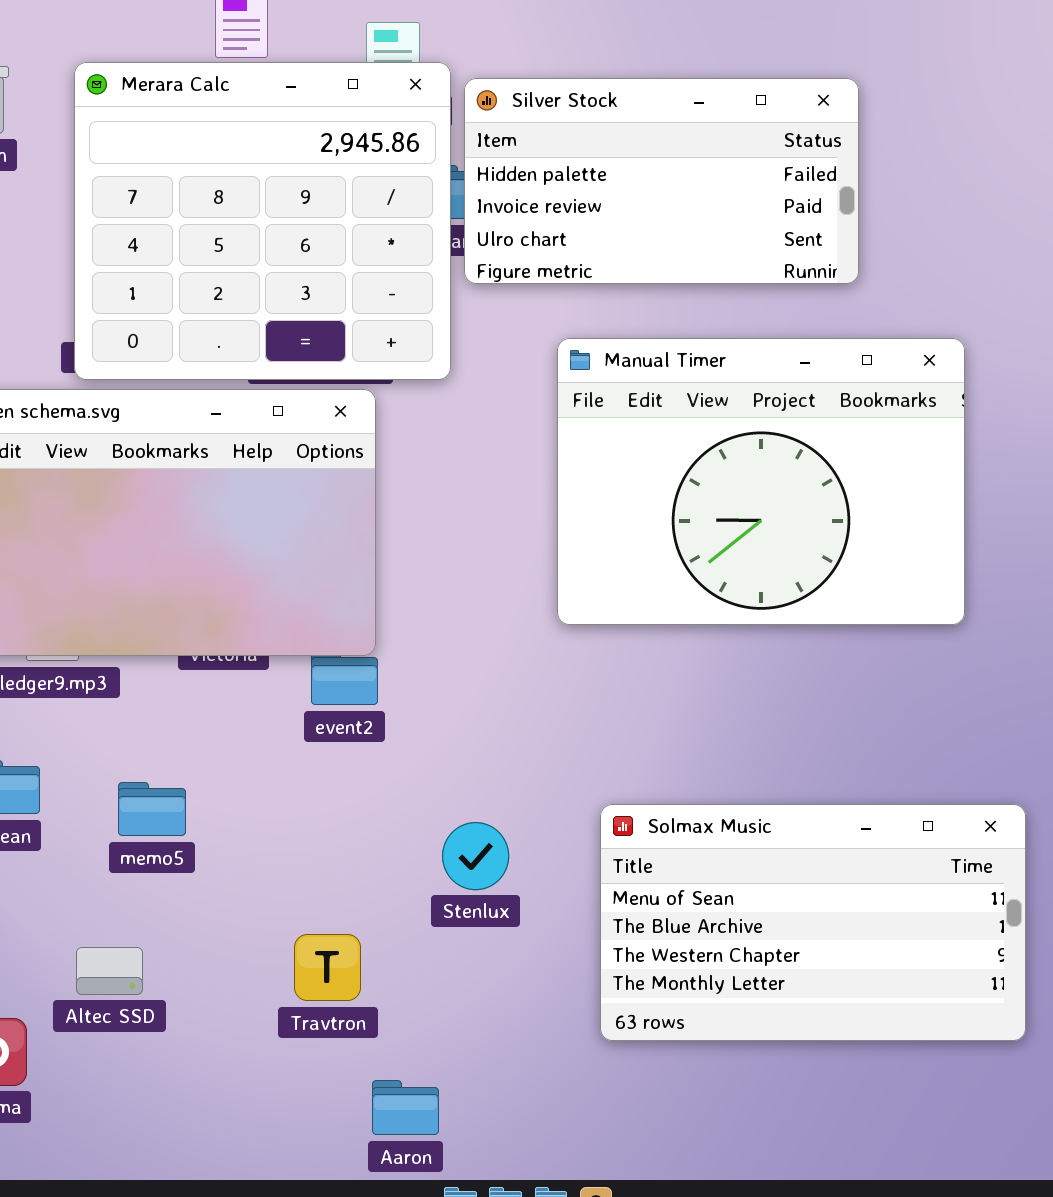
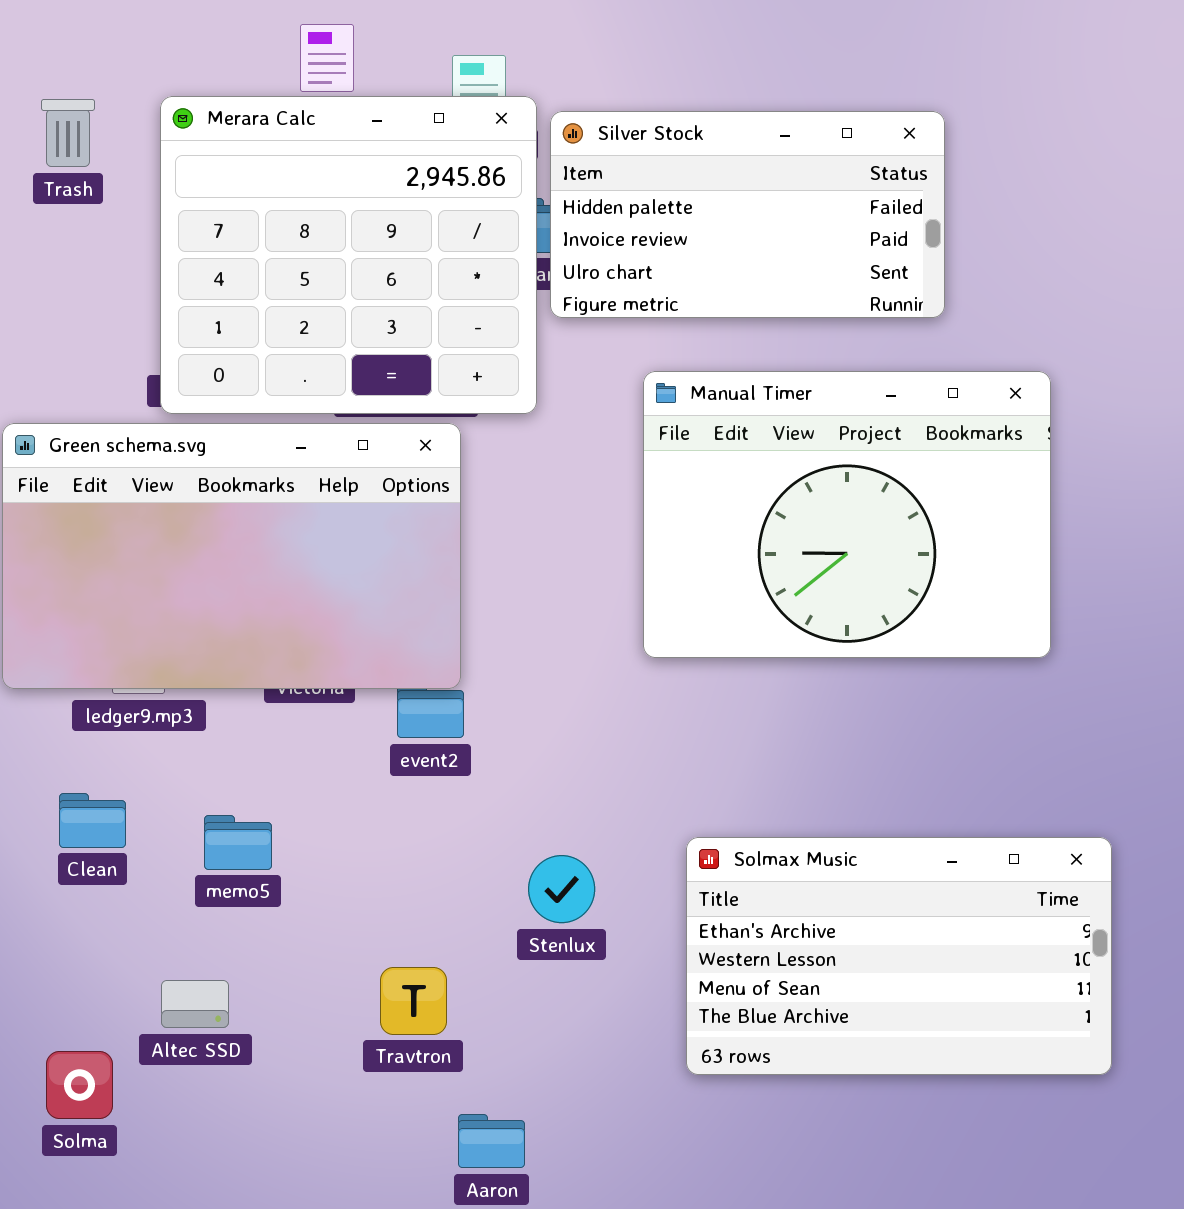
Solmax Music: [600,804,1026,1041] -> [686,837,1112,1075], scrolled up 2 rows

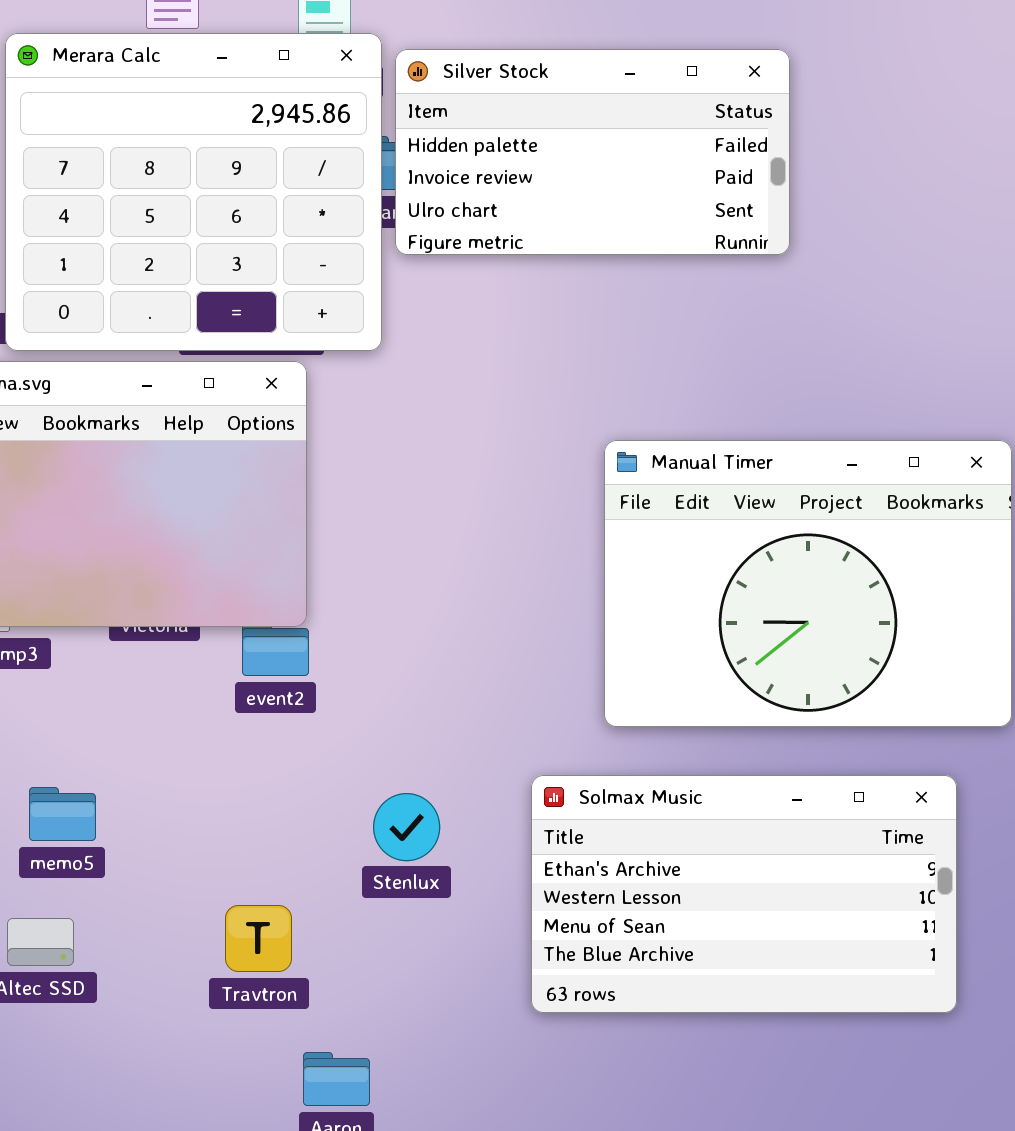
Manual Timer: [643,371,1051,658] -> [604,440,1012,727], moved
memo5: [204,815,272,870] -> [29,787,96,841], moved

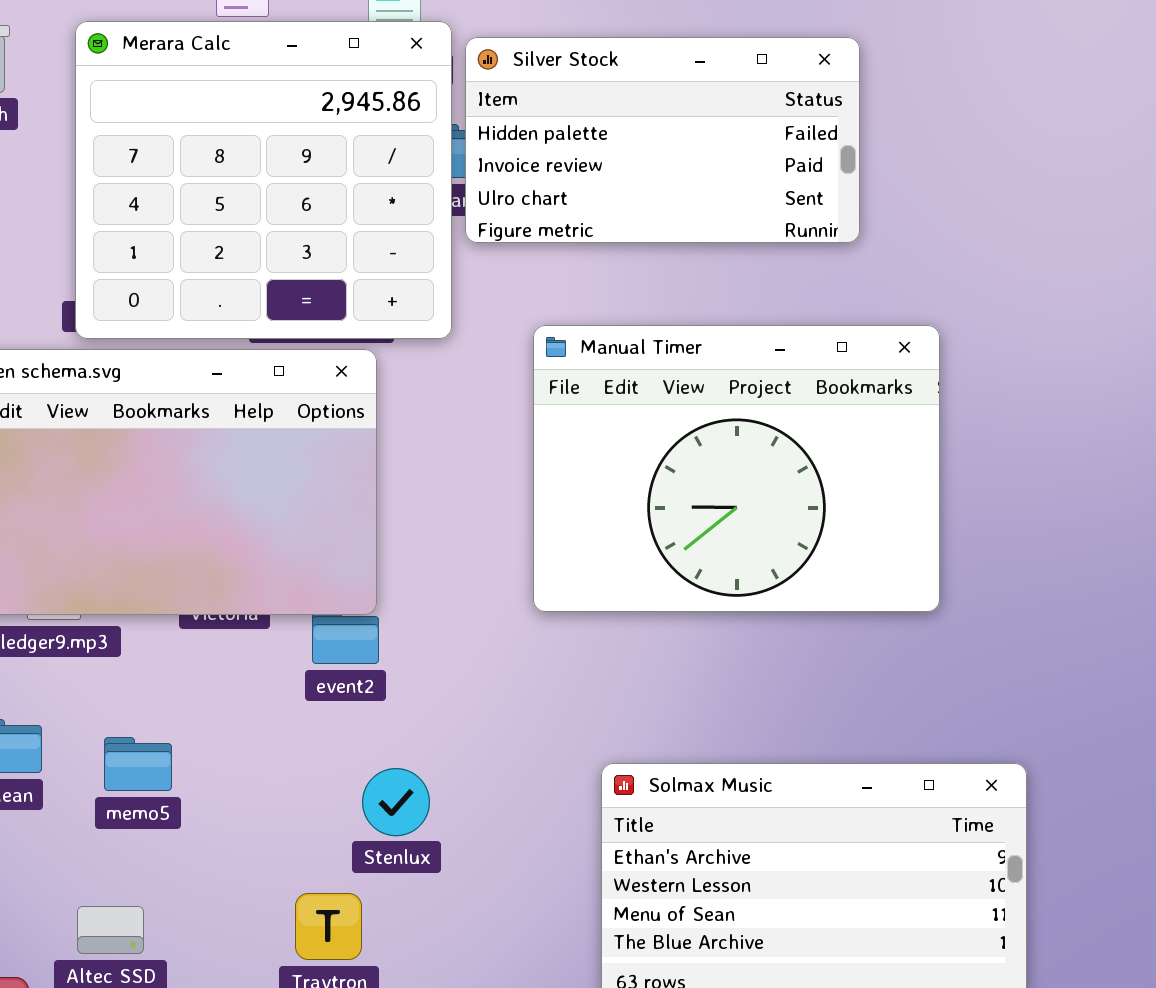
Manual Timer: [604,440,1012,727] -> [533,325,940,612], moved
memo5: [29,787,96,841] -> [104,737,172,791], moved
Stenlux: [373,793,440,861] -> [362,768,430,836], moved

